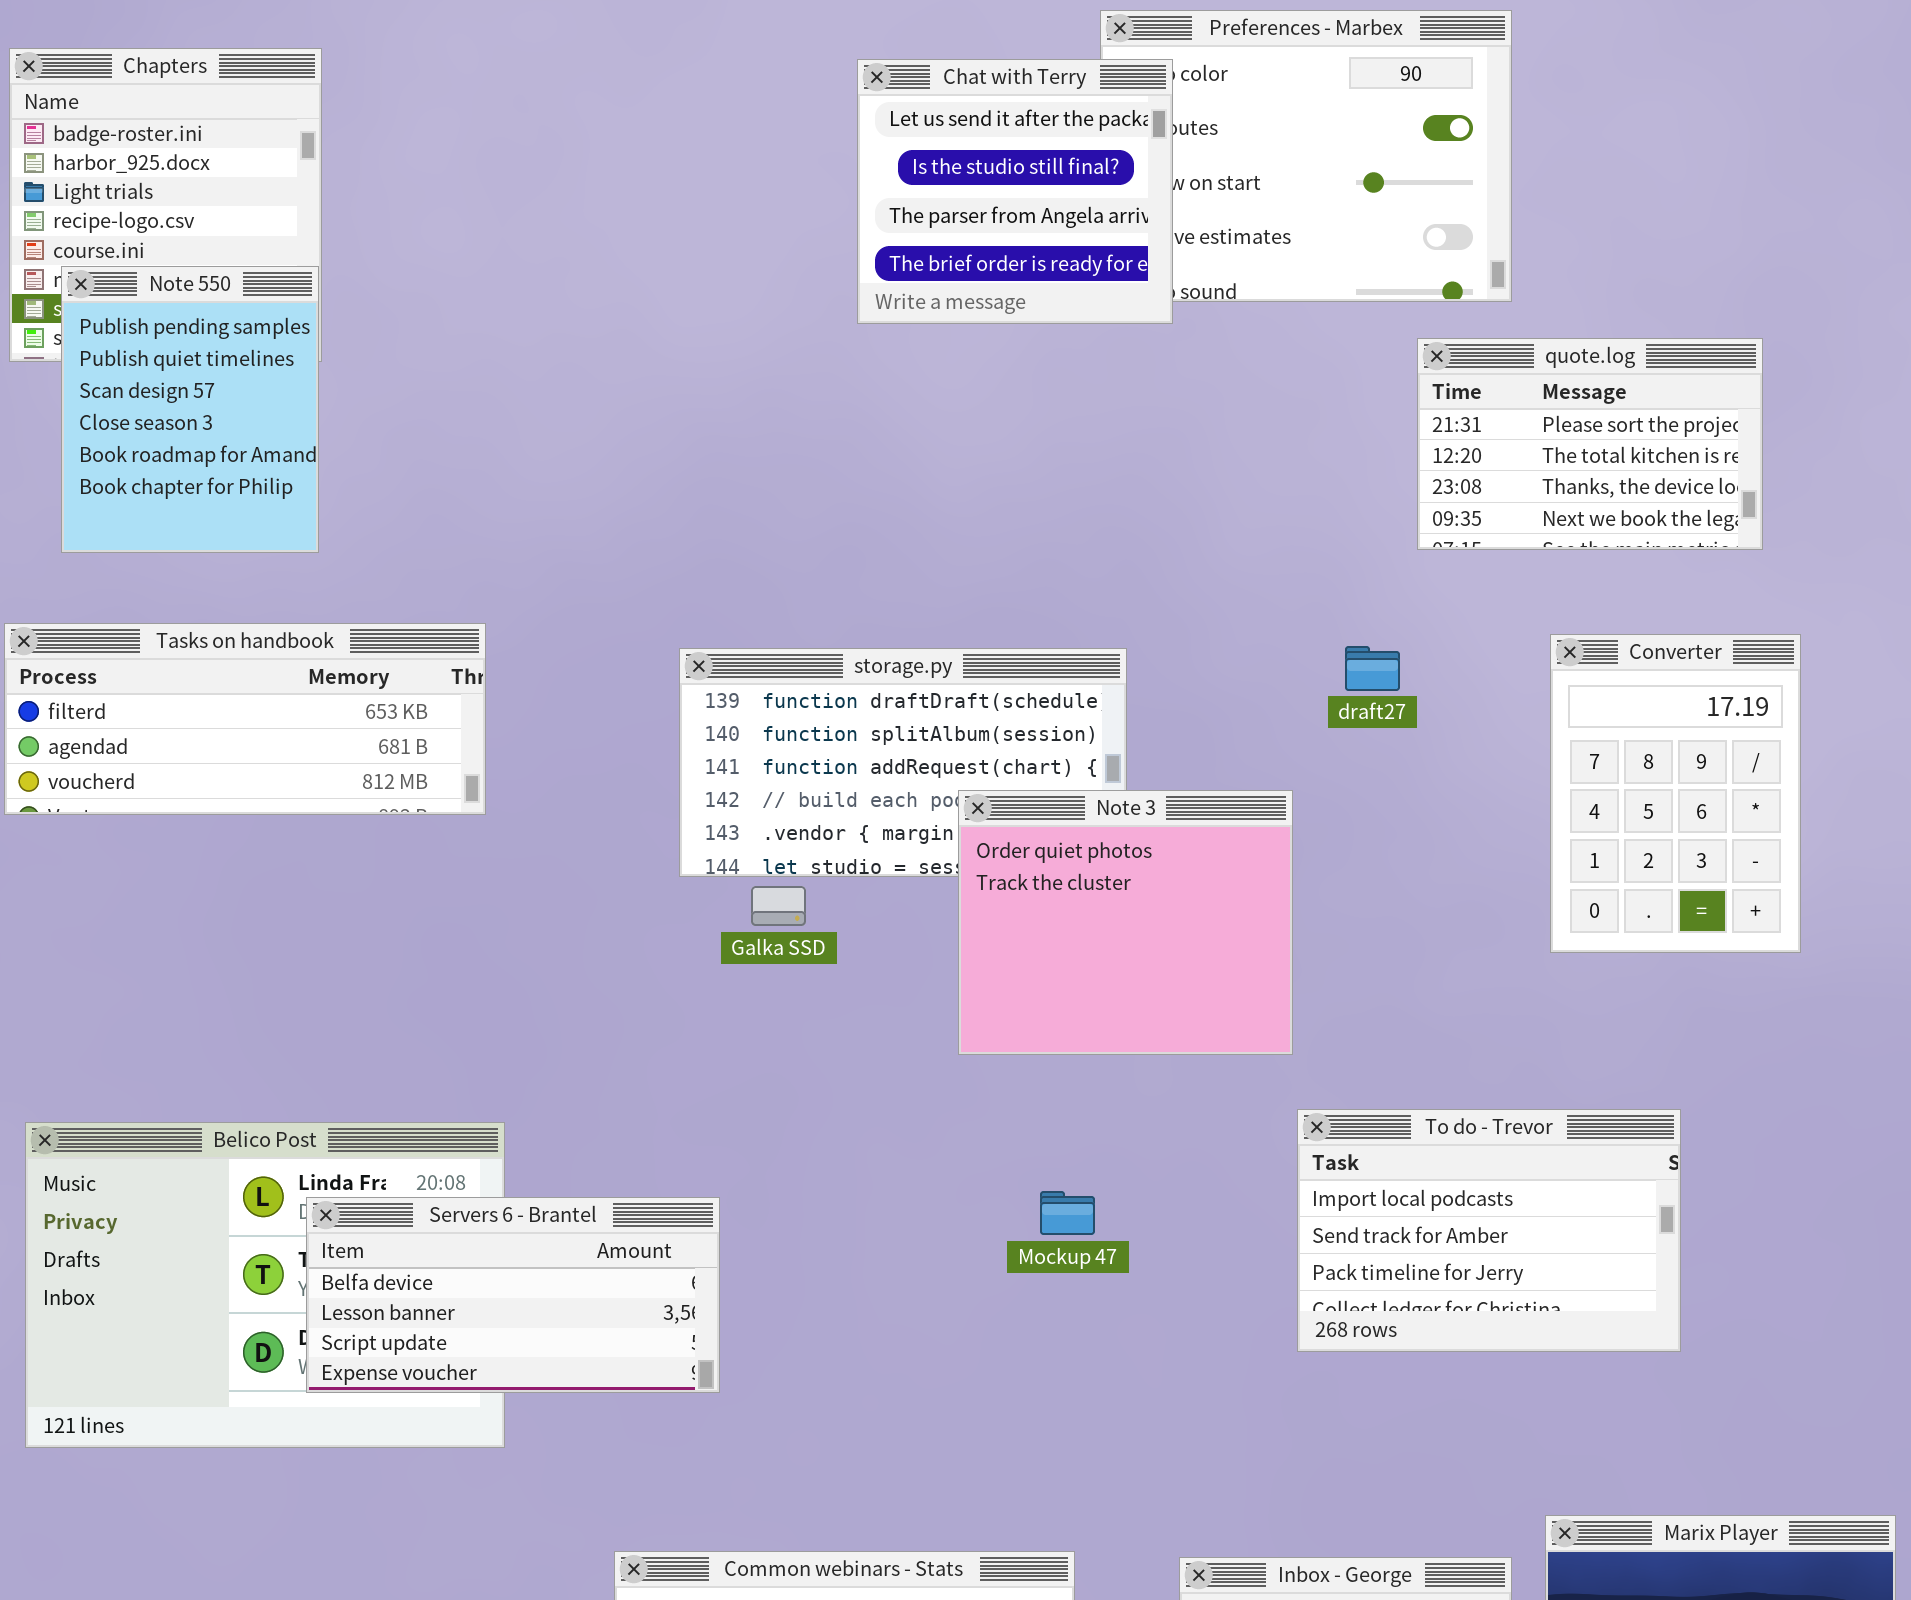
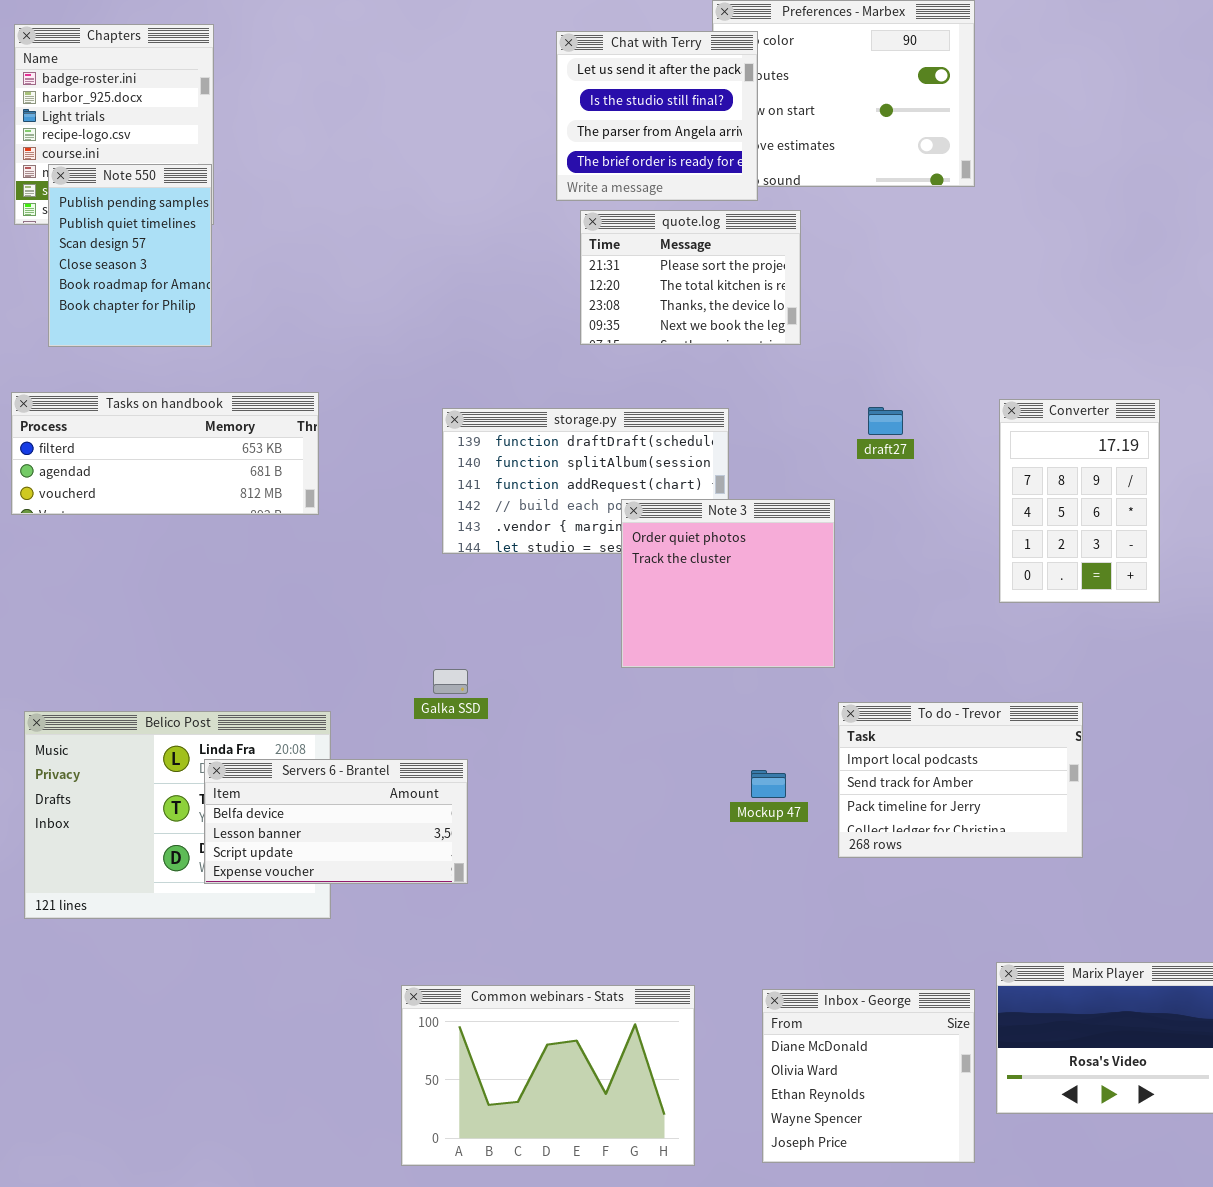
quote.log: [1417,338,1763,550] -> [580,210,801,345], moved
Galka SSD: [751,886,806,926] -> [433,669,468,694], moved
Mockup 47: [1040,1191,1095,1235] -> [751,770,786,798], moved

